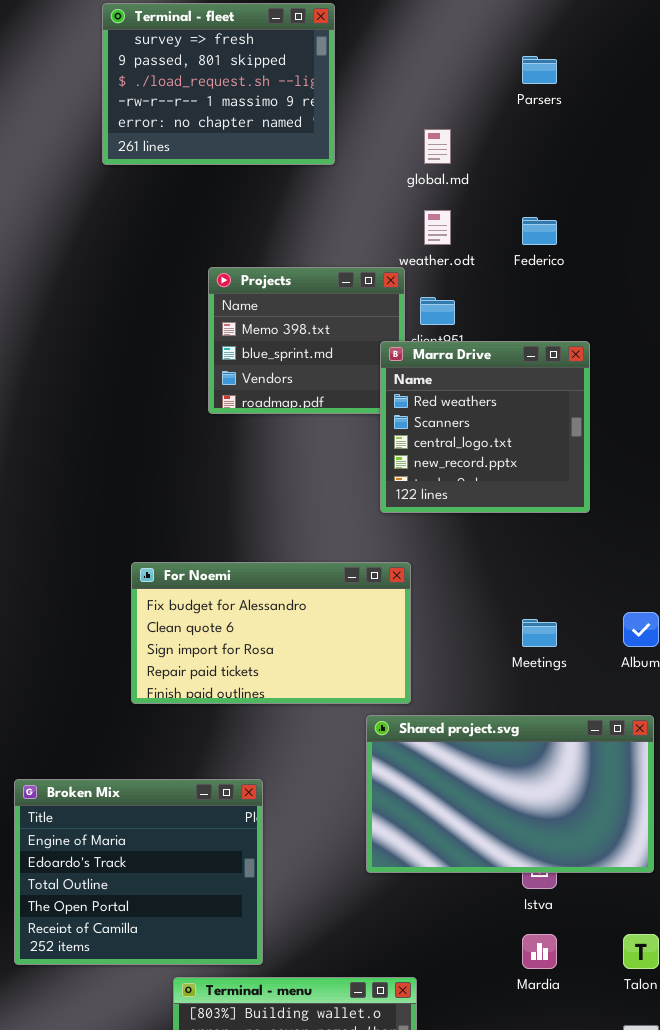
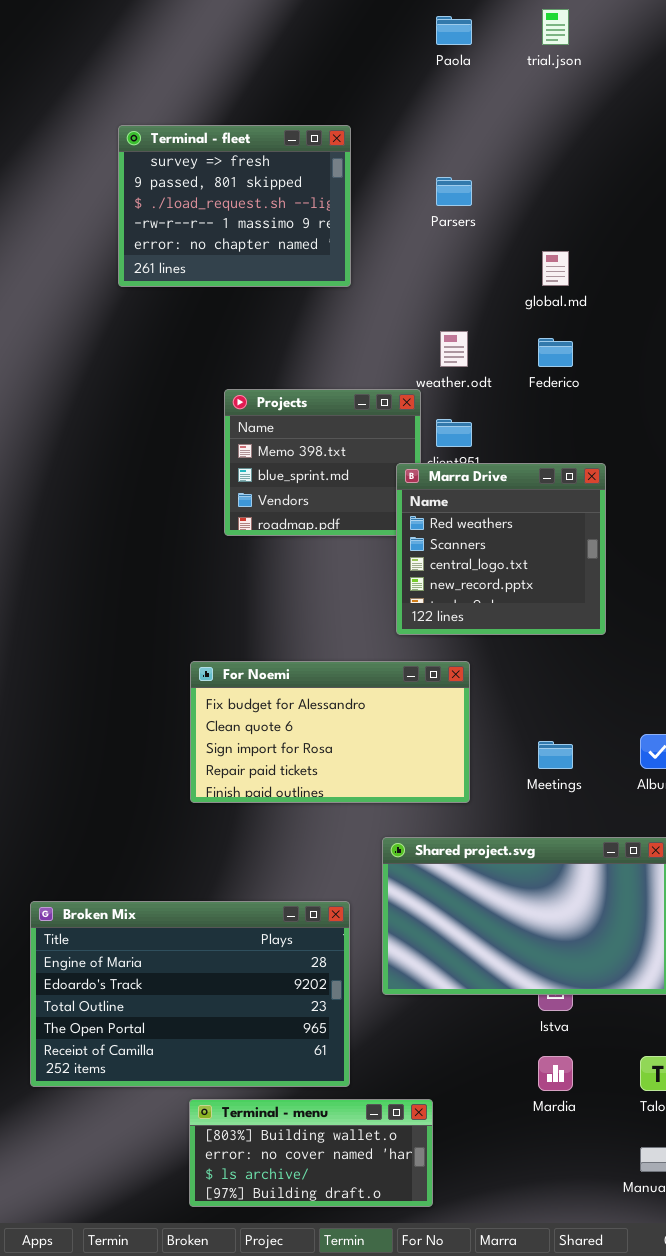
Parsers: [522,56,557,84] -> [436,177,472,206], moved
global.md: [424,129,451,164] -> [542,251,569,286], moved
For Noemi: [131,562,411,704] -> [190,661,470,803], moved
Broken Mix: [14,779,263,965] -> [30,901,350,1087], resized

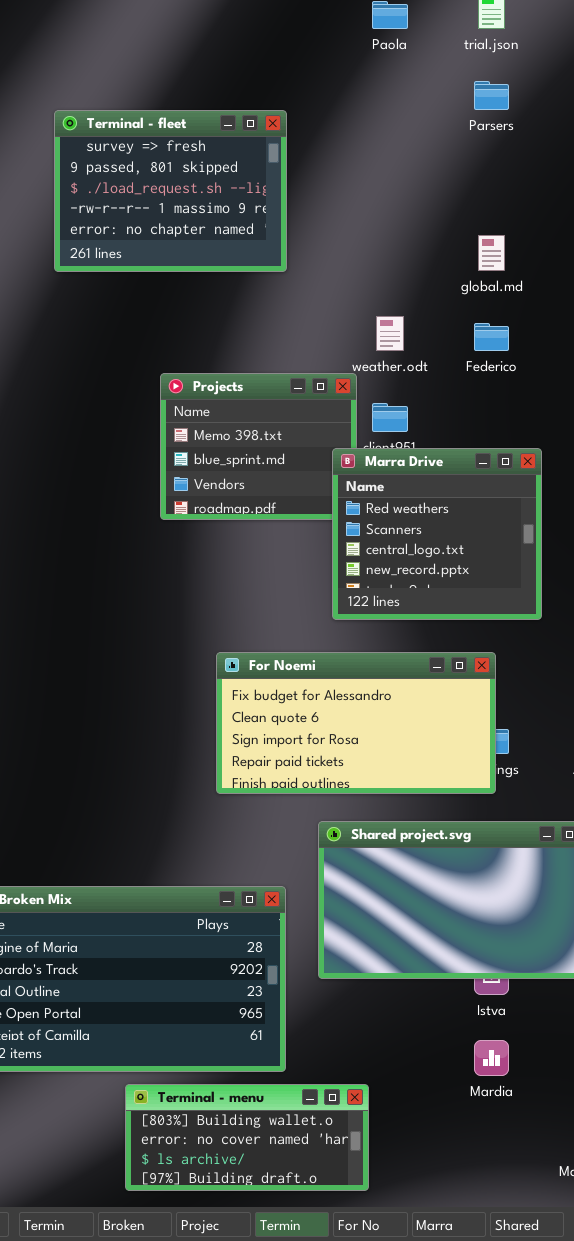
Parsers: [436,177,472,206] -> [474,81,509,110], moved
For Noemi: [190,661,470,803] -> [216,652,496,794], moved

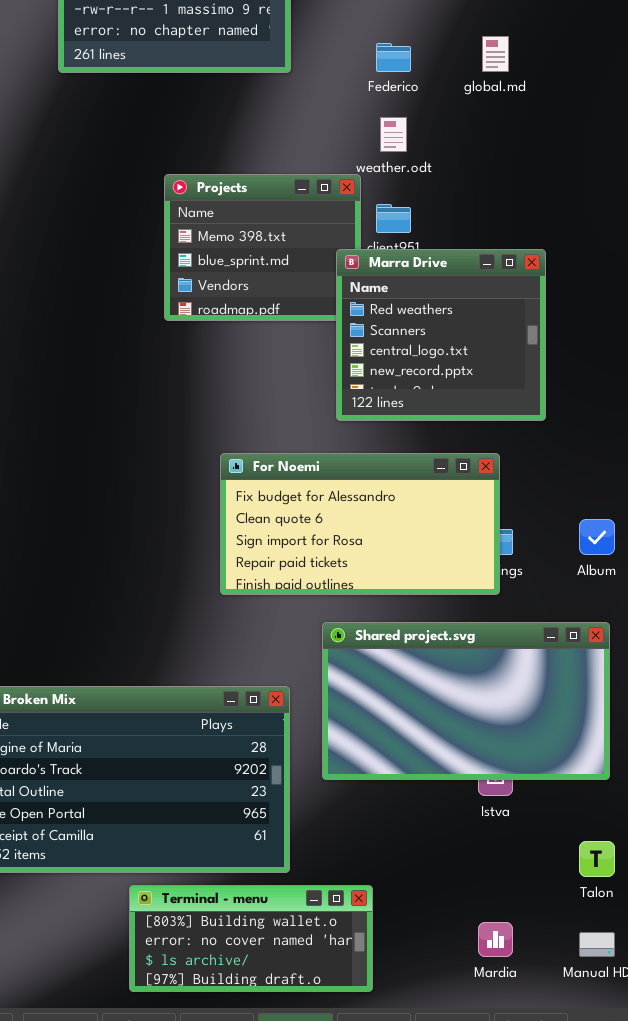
Federico: [474,323,509,351] -> [376,43,411,72], moved
Mardia: [474,1040,509,1076] -> [478,922,513,957], moved

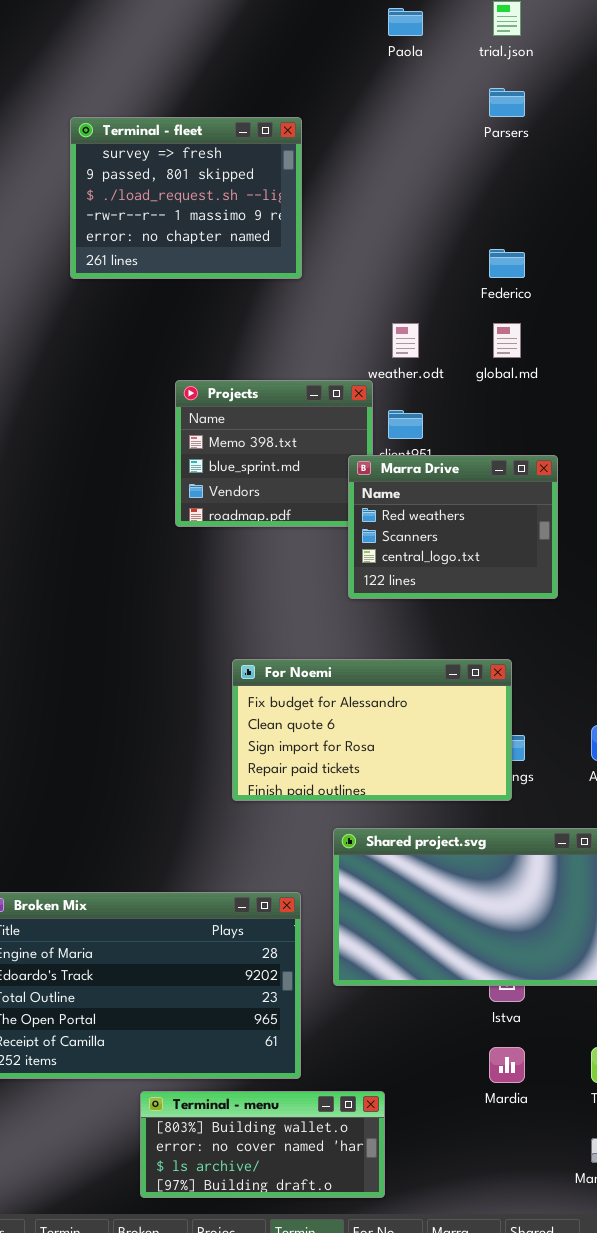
global.md: [482,36,509,72] -> [493,323,521,358], moved
Federico: [376,43,411,72] -> [489,249,525,278], moved
Marra Drive: [336,249,546,421] -> [348,455,558,599], resized
Mardia: [478,922,513,957] -> [489,1047,525,1083], moved

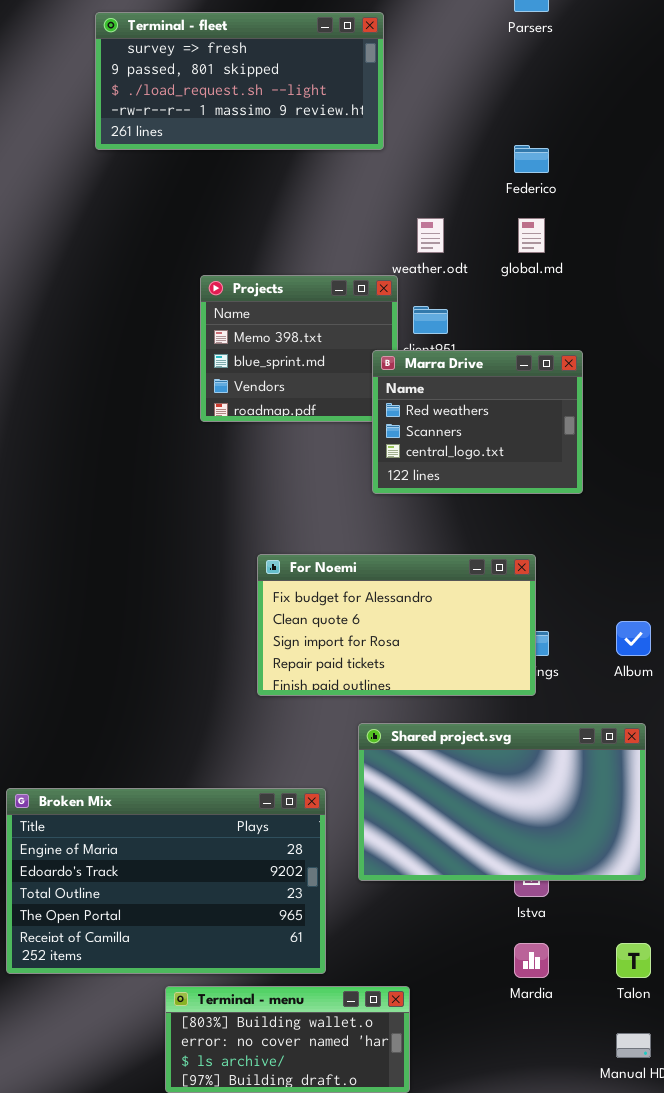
Terminal - fleet: [70,117,302,279] -> [95,12,384,150], resized

